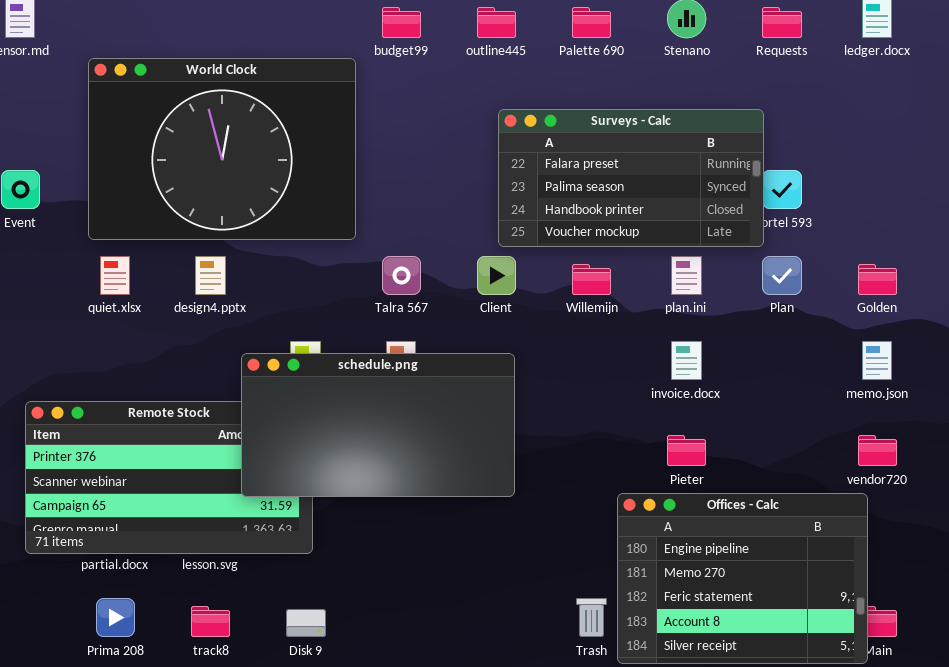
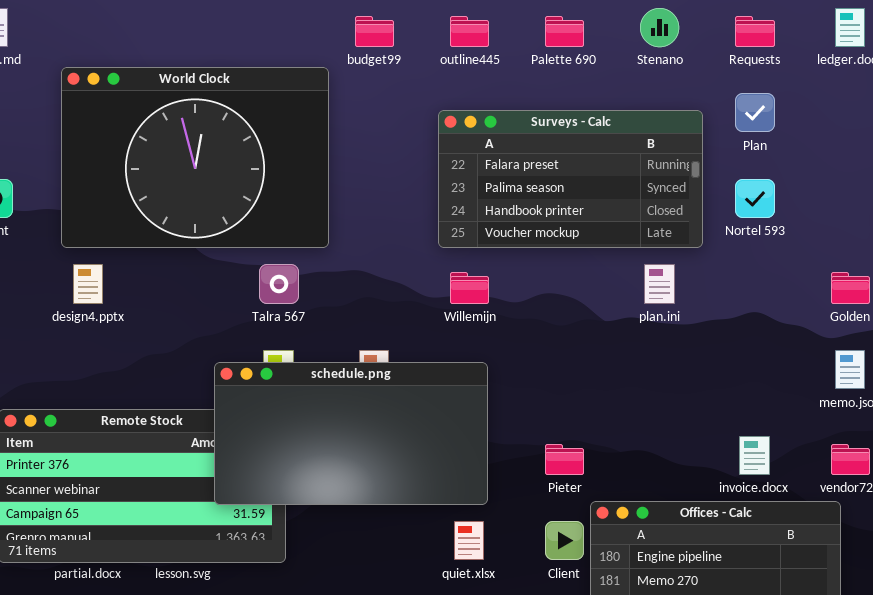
Surveys - Calc: [498,109,764,247] -> [438,110,703,248], moved
quiet.xlsx: [100,256,130,295] -> [454,521,484,560], moved
design4.pptx: [195,256,226,295] -> [73,264,103,304], moved
Talra 567: [382,256,421,295] -> [259,264,299,304], moved
Client: [477,256,516,295] -> [545,521,584,560], moved
Plan: [762,256,802,295] -> [735,93,775,132], moved
Willemijn: [572,264,611,295] -> [450,272,489,304], moved
invoice.docx: [671,341,702,380] -> [739,436,770,475], moved
Pieter: [667,435,706,466] -> [545,444,584,475], moved

